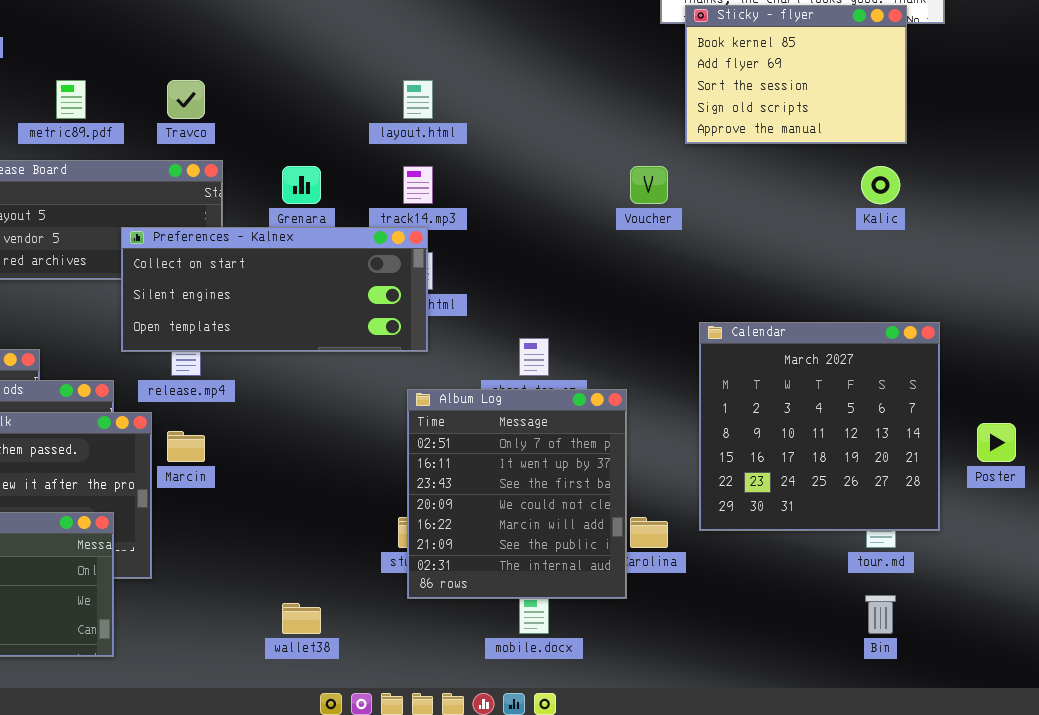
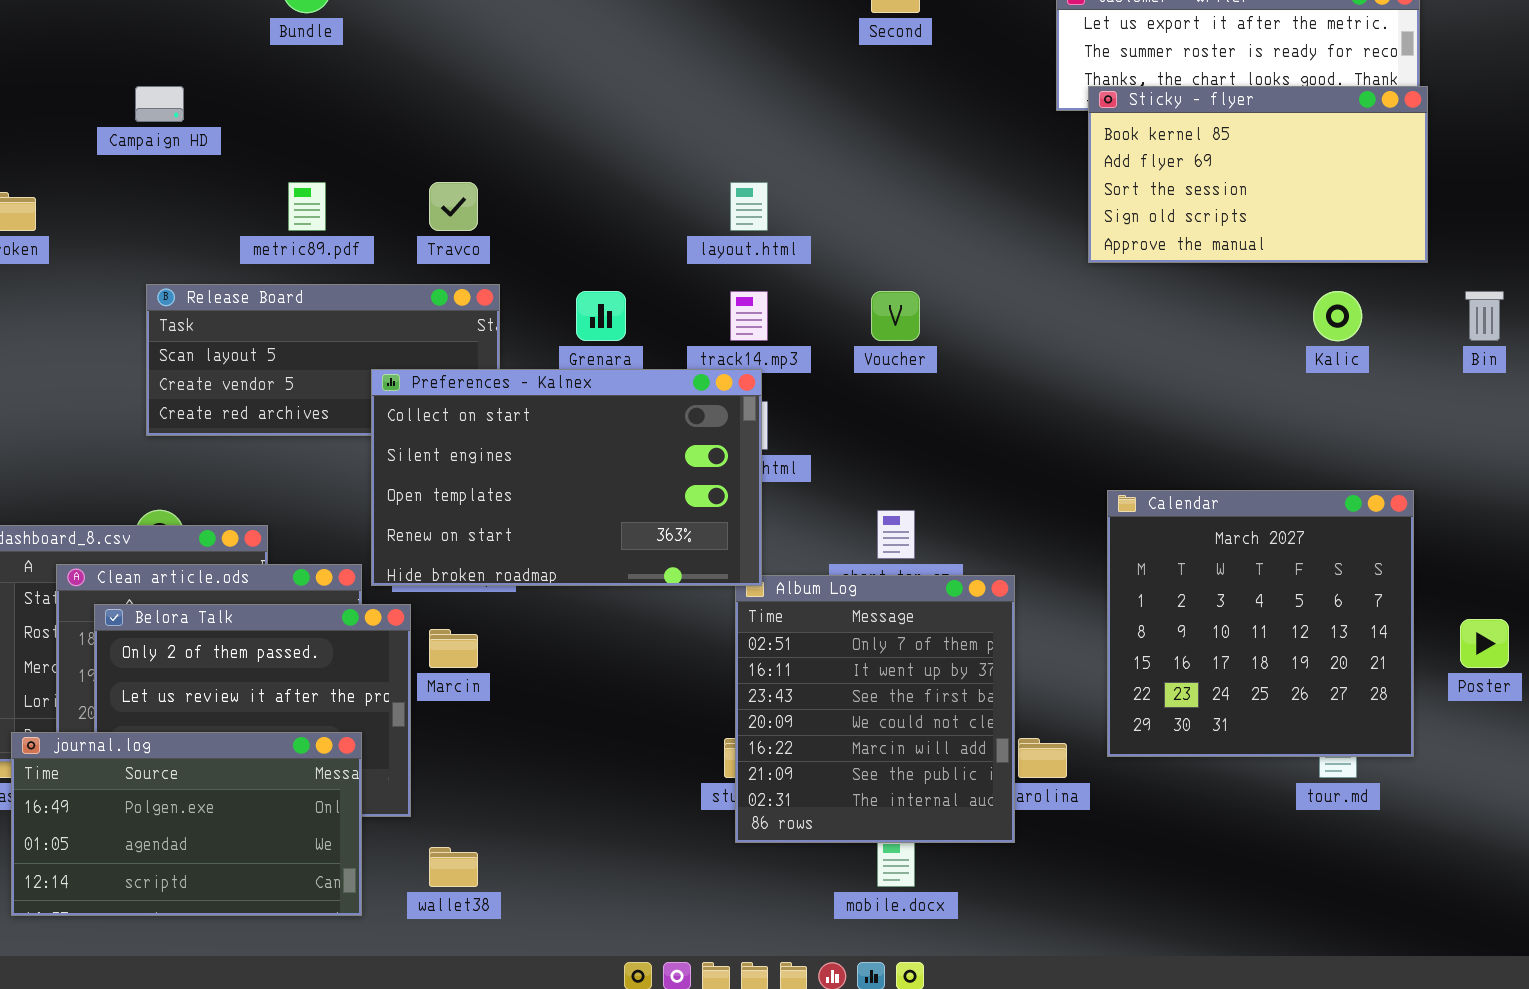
Sticky - flyer: [685,5,907,144] -> [1088,86,1428,263], resized
Voucher: [630,166,668,204] -> [871,291,920,341], moved
Preferences - Kalnex: [121,227,428,352] -> [371,369,762,586], resized
Bin: [865,595,896,634] -> [1465,291,1504,341], moved
wallet38: [282,603,321,634] -> [429,847,478,887], moved

